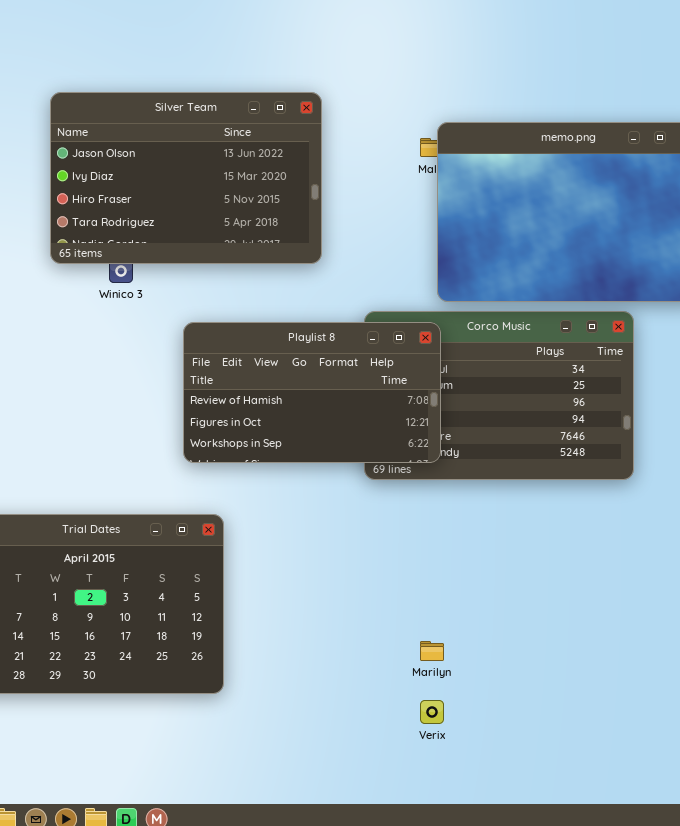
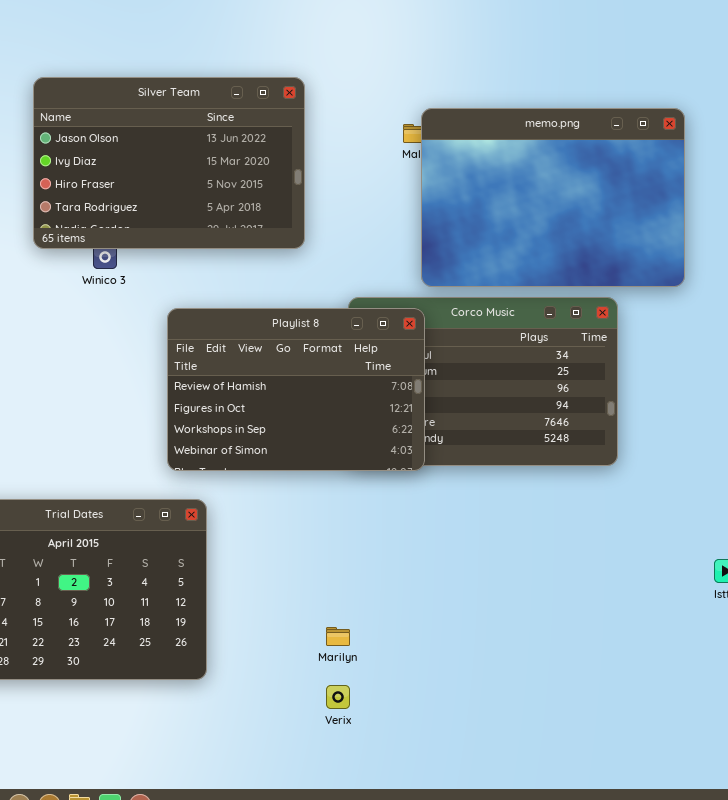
Playlist 8: [183,322,441,463] -> [167,308,425,471], resized
Marilyn: [420,641,444,661] -> [326,627,350,646], moved
Verix: [420,700,444,724] -> [326,685,350,709], moved

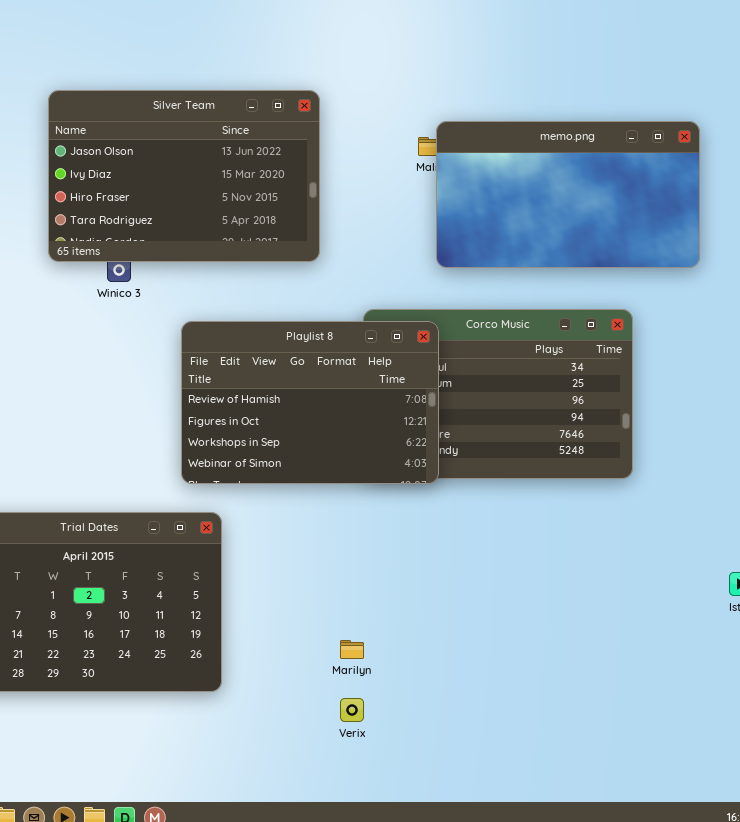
memo.png: [421,108,685,287] -> [436,121,700,268], resized

